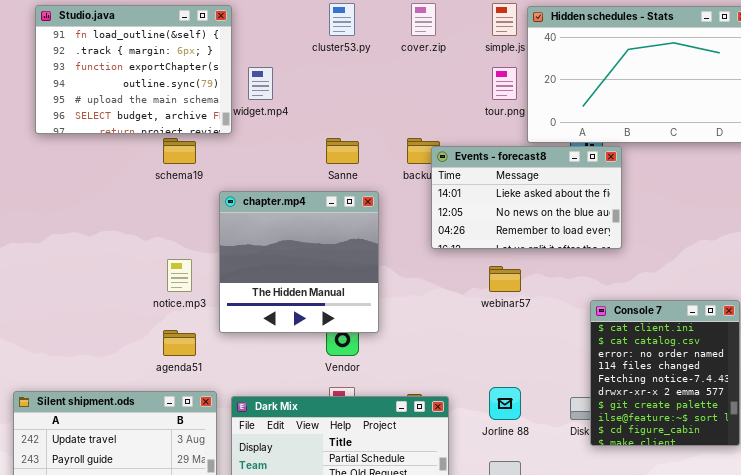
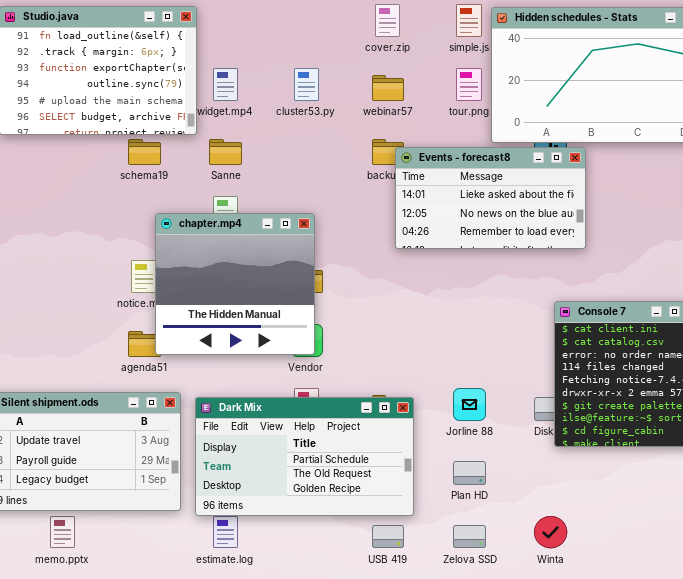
cluster53.py: [329,3,355,36] -> [294,68,319,101], moved
Sanne: [326,138,359,164] -> [209,139,242,165], moved
chapter.mp4: [219,191,379,333] -> [155,213,315,355], moved
webinar57: [489,266,521,292] -> [372,75,404,101], moved

